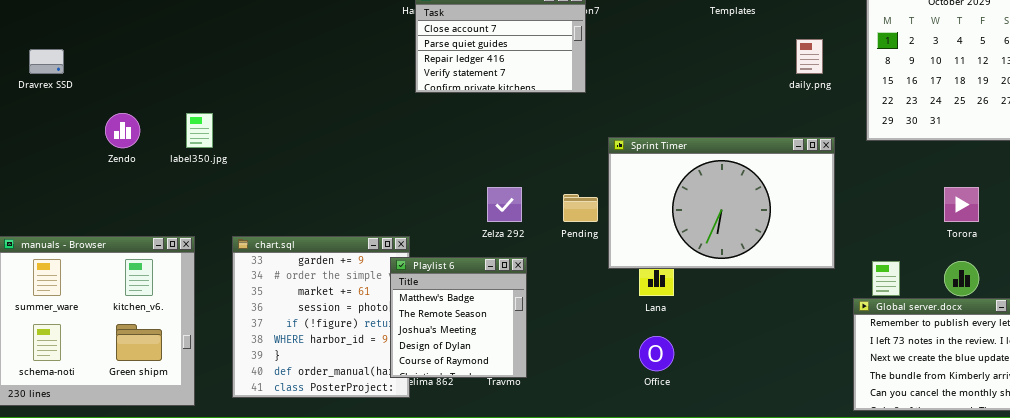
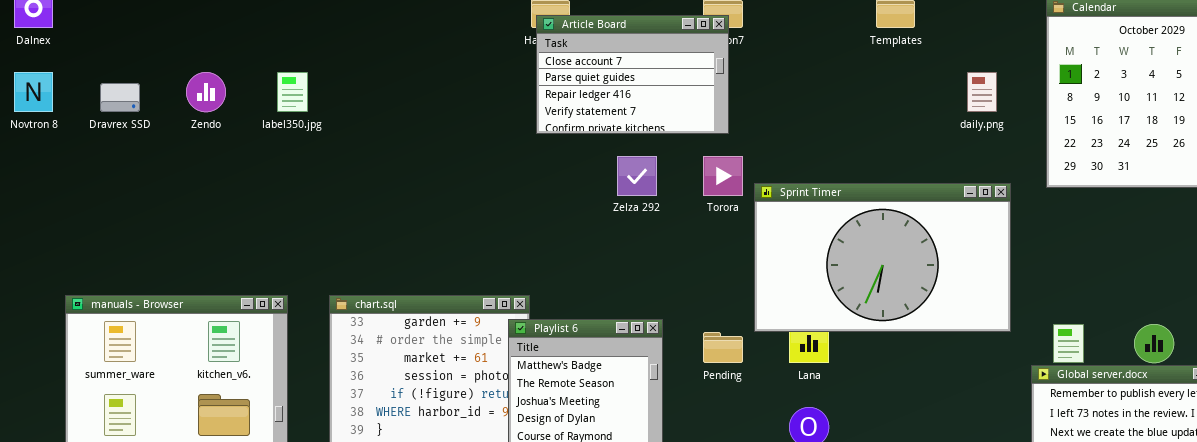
Zendo: [105,113,140,148] -> [186,72,226,112], moved
label350.jpg: [186,113,213,148] -> [277,72,308,112], moved
Zelza 292: [487,187,522,222] -> [617,156,657,196], moved
Torora: [944,187,979,222] -> [703,156,743,196], moved
Pending: [563,194,598,222] -> [703,332,743,363], moved

